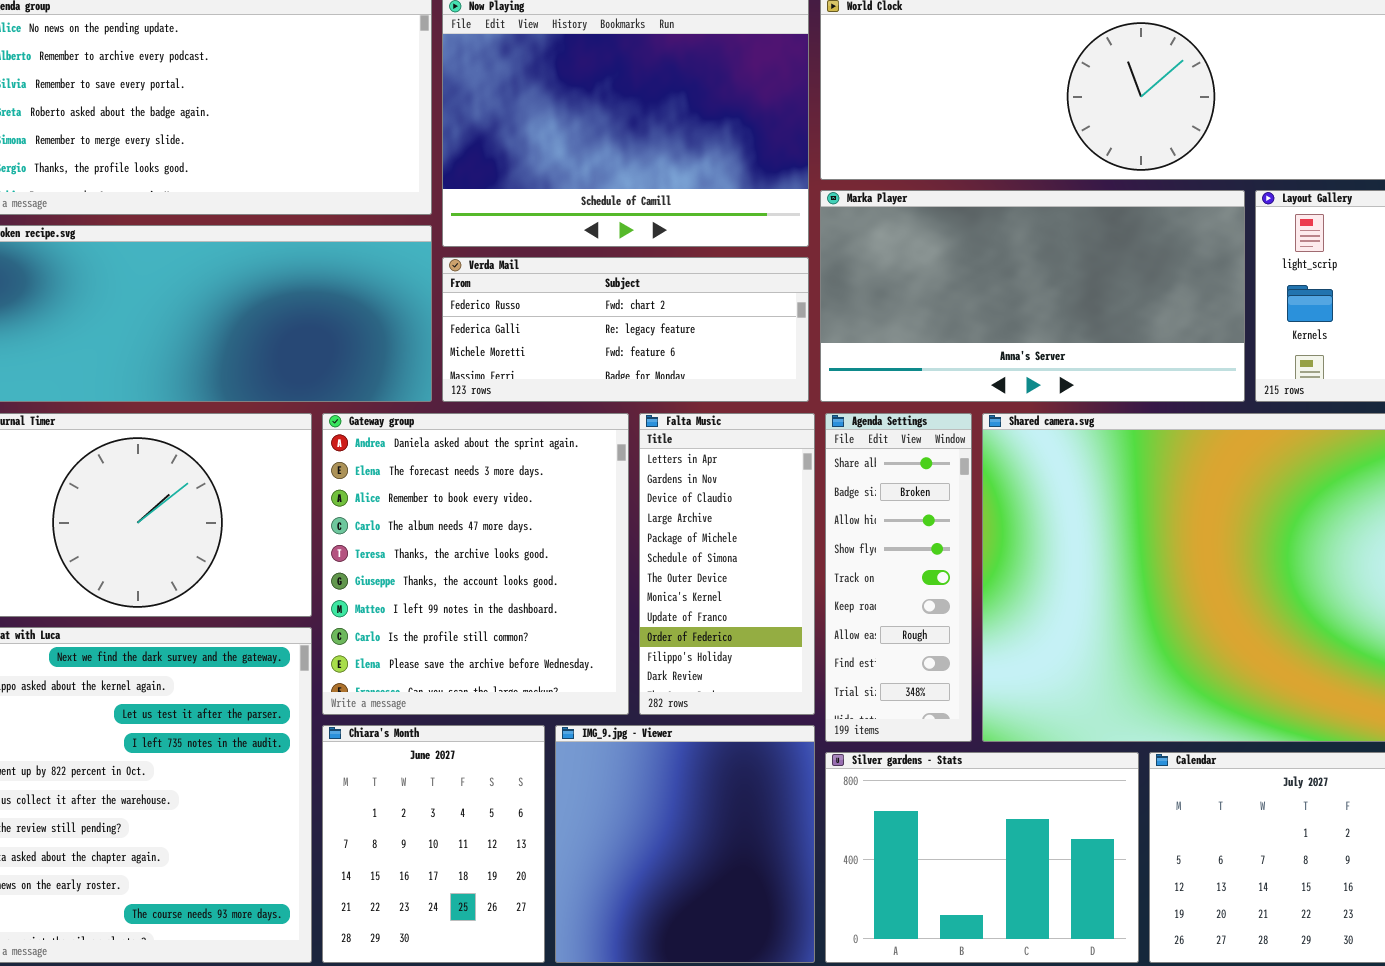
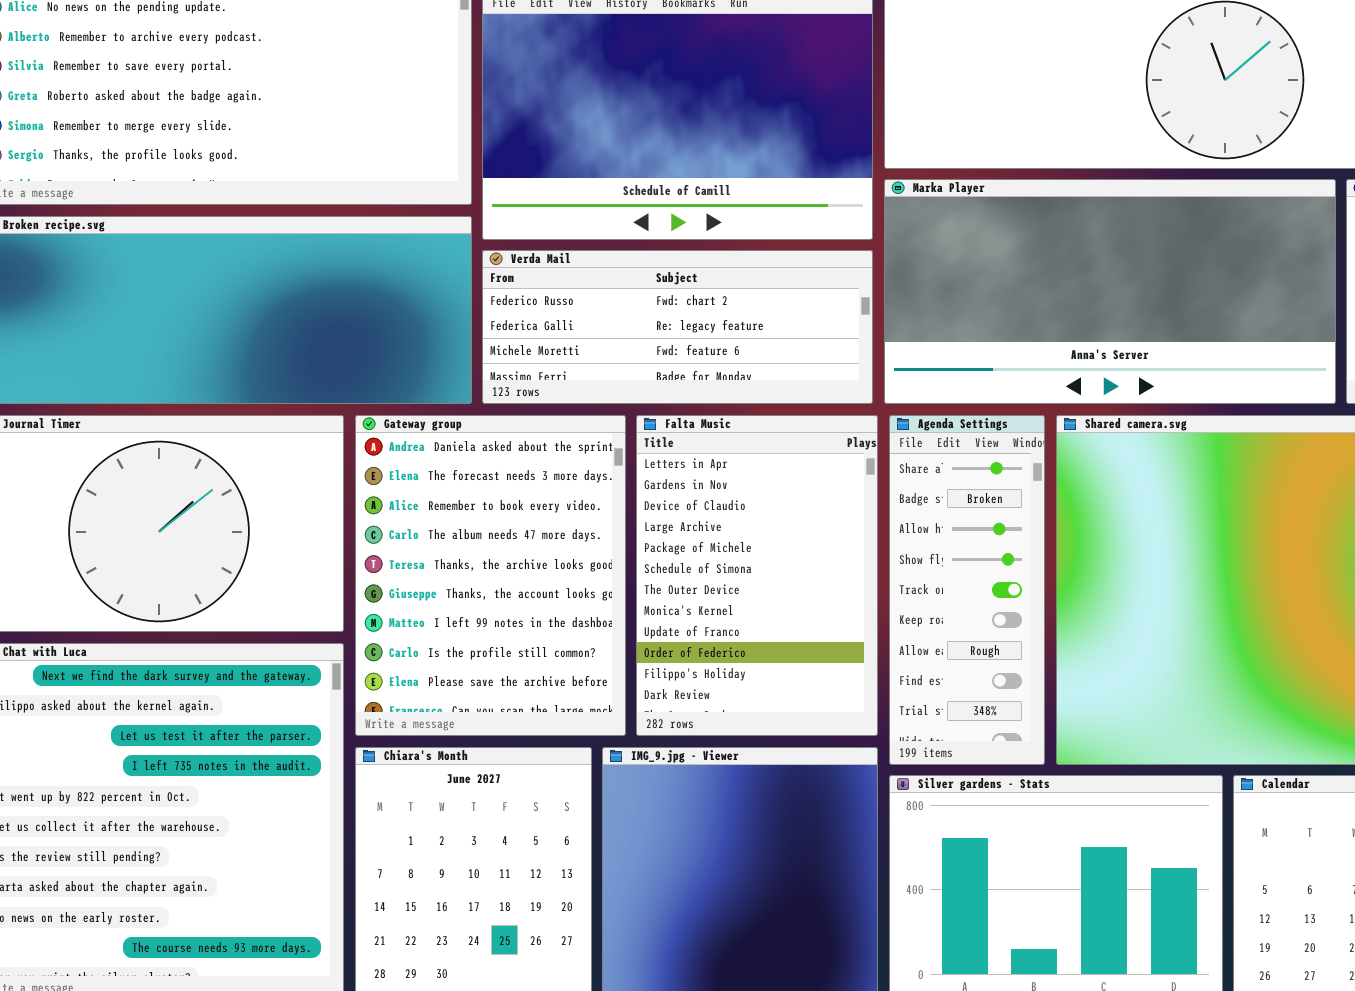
Gateway group: [322,413,629,715] -> [355,415,626,736], resized
Falta Music: [639,413,815,715] -> [636,415,878,736], resized

